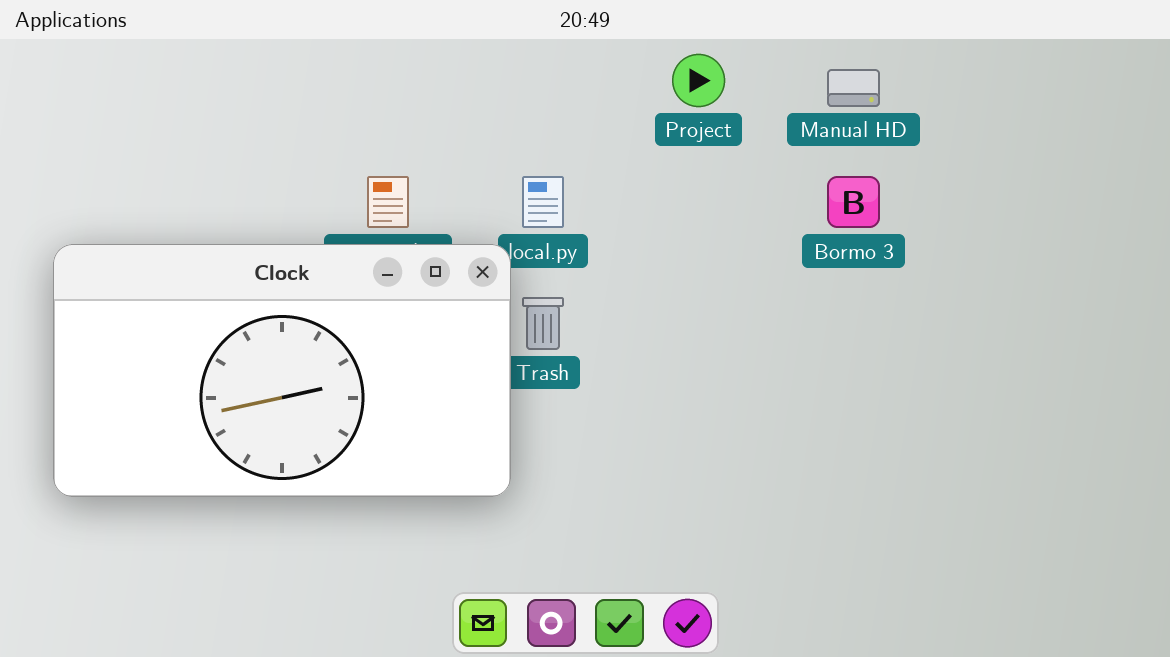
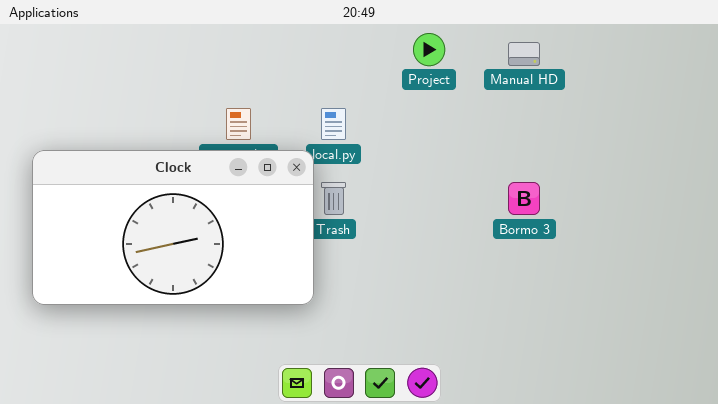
Bormo 3: [827,176,880,228] -> [508,182,540,215], moved

